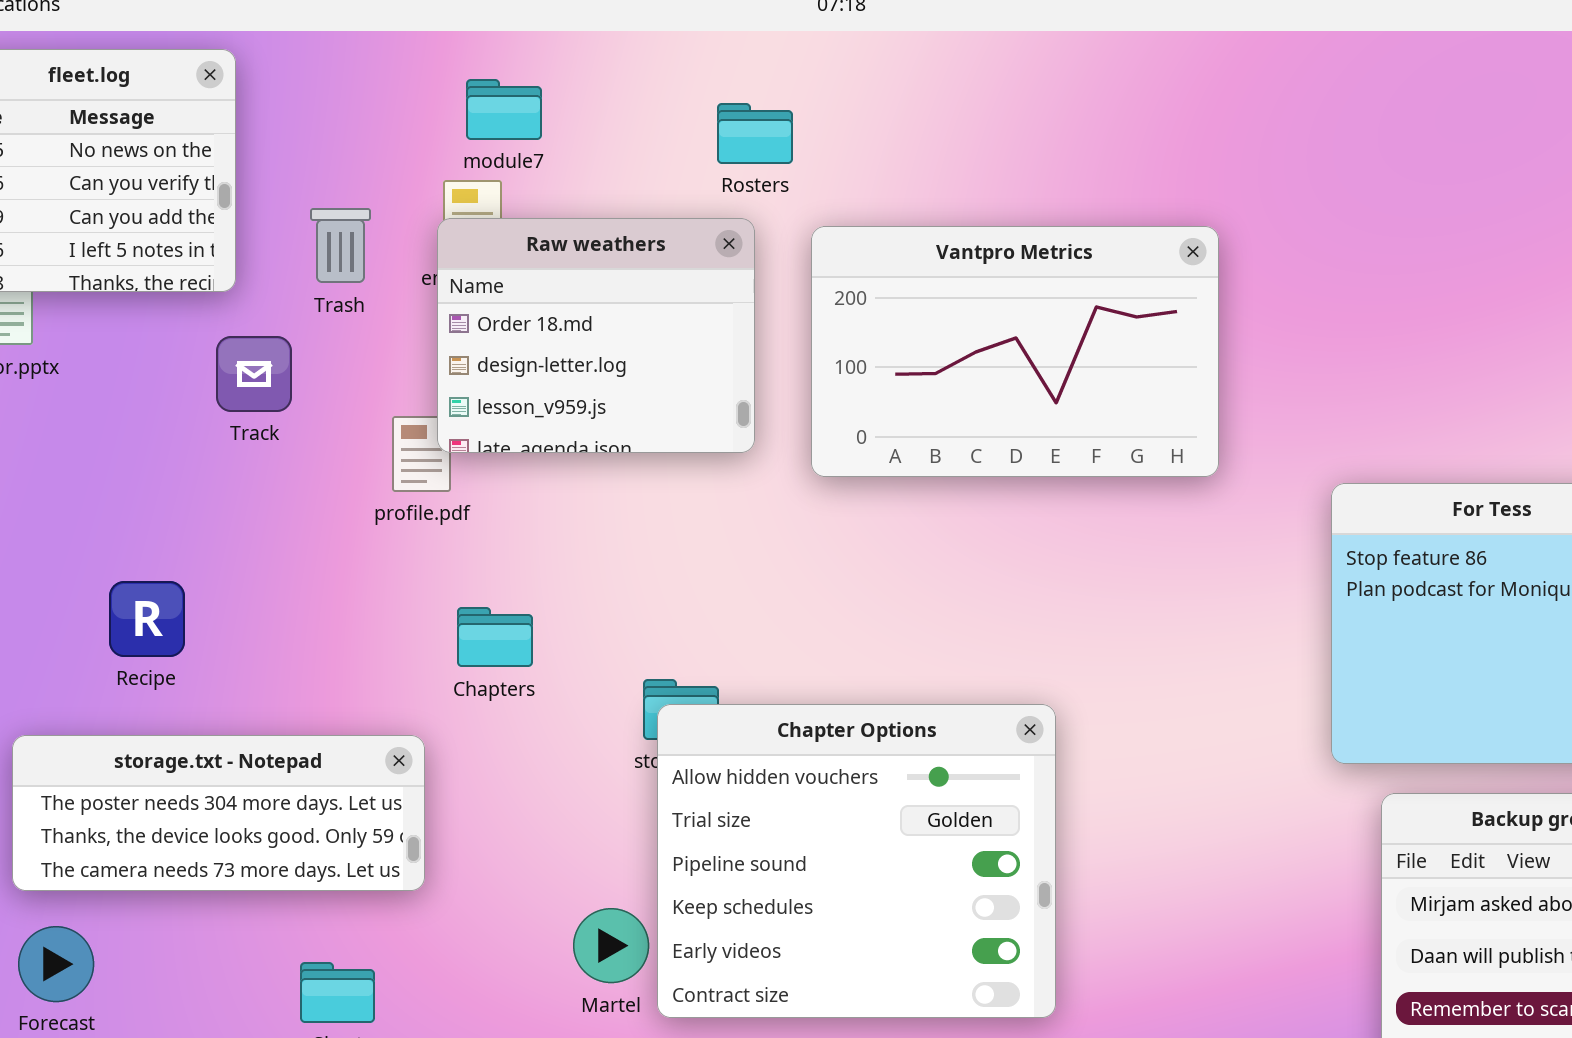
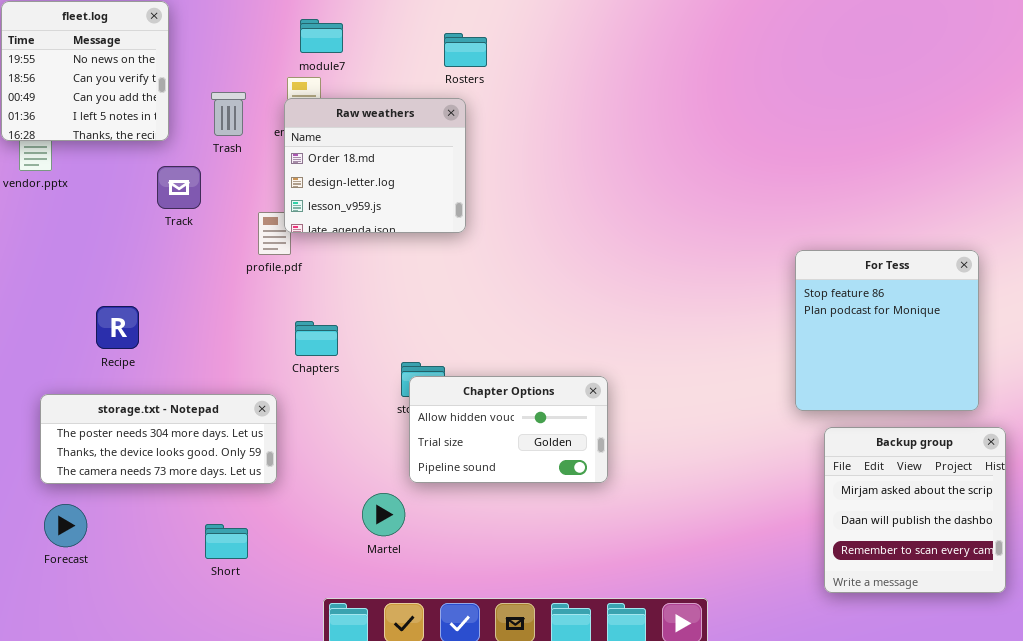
Vantpro Metrics: [811,226,1219,477] -> none, closed
Chapter Options: [657,704,1056,1018] -> [409,376,608,483], resized

